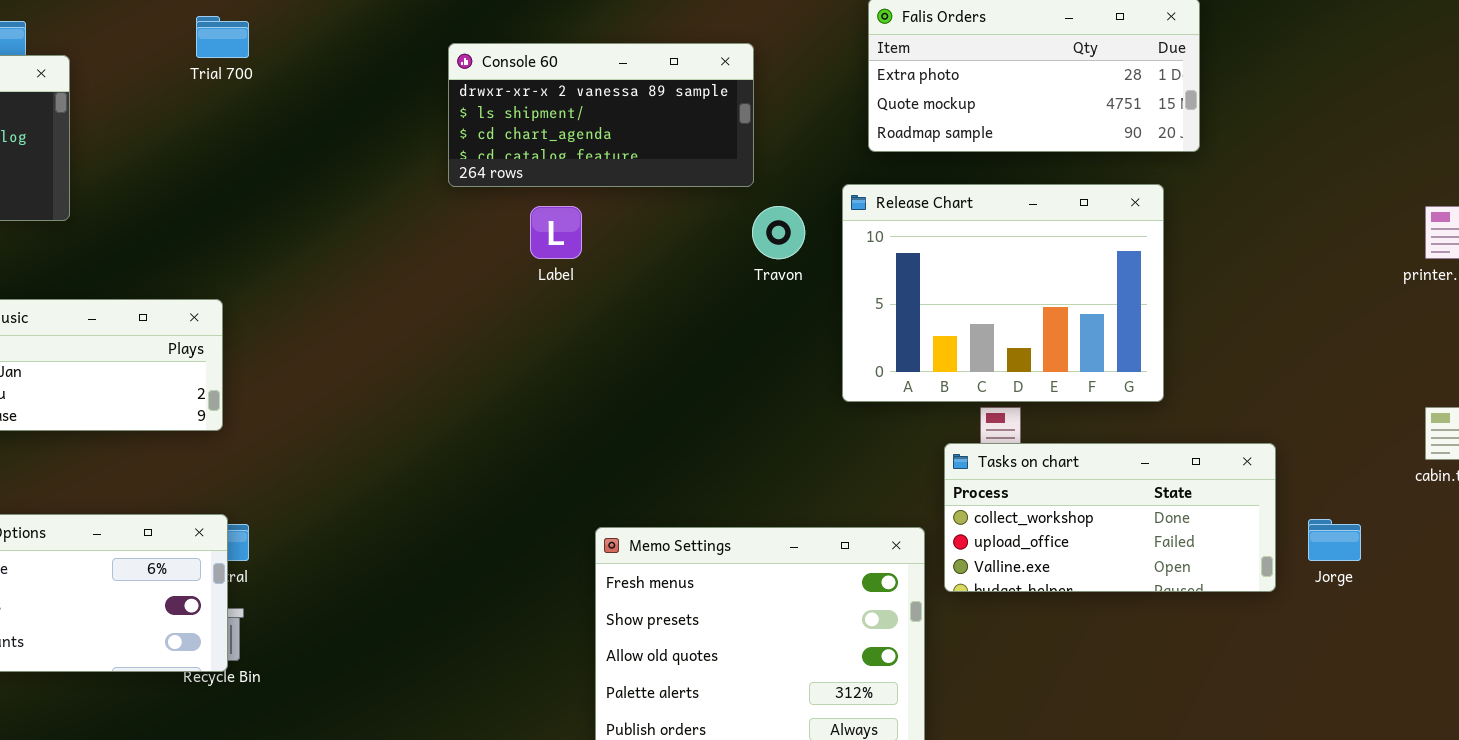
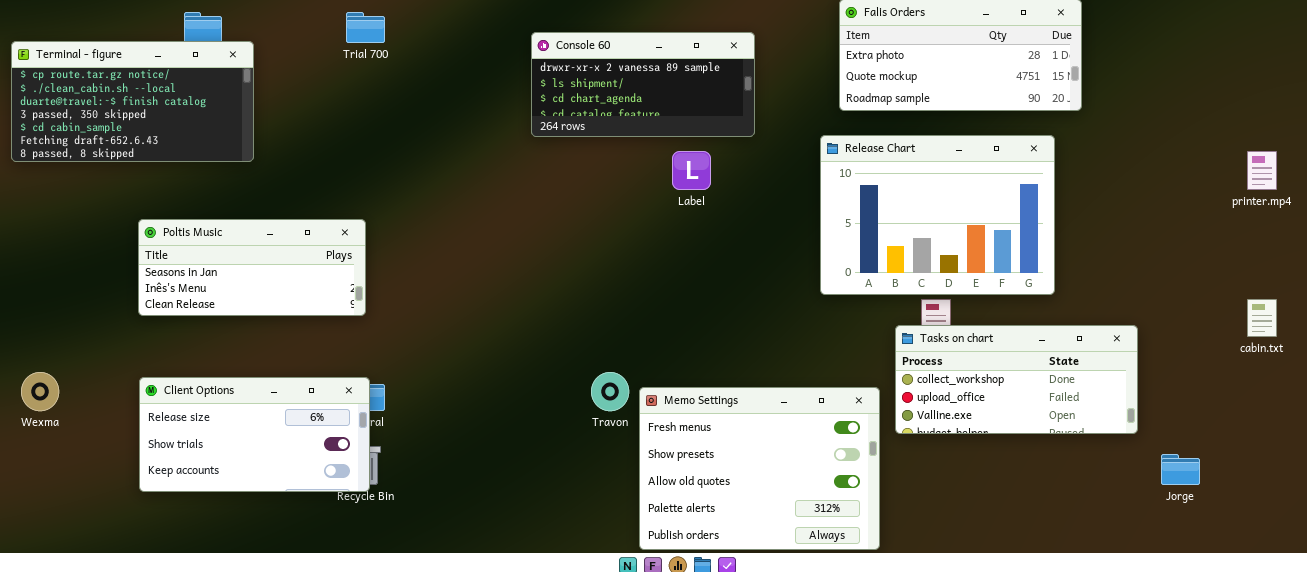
Label: [530,206,582,259] -> [672,151,711,190], moved
Travon: [752,206,805,259] -> [591,372,629,411], moved
Jorge: [1308,519,1361,561] -> [1161,454,1200,485], moved

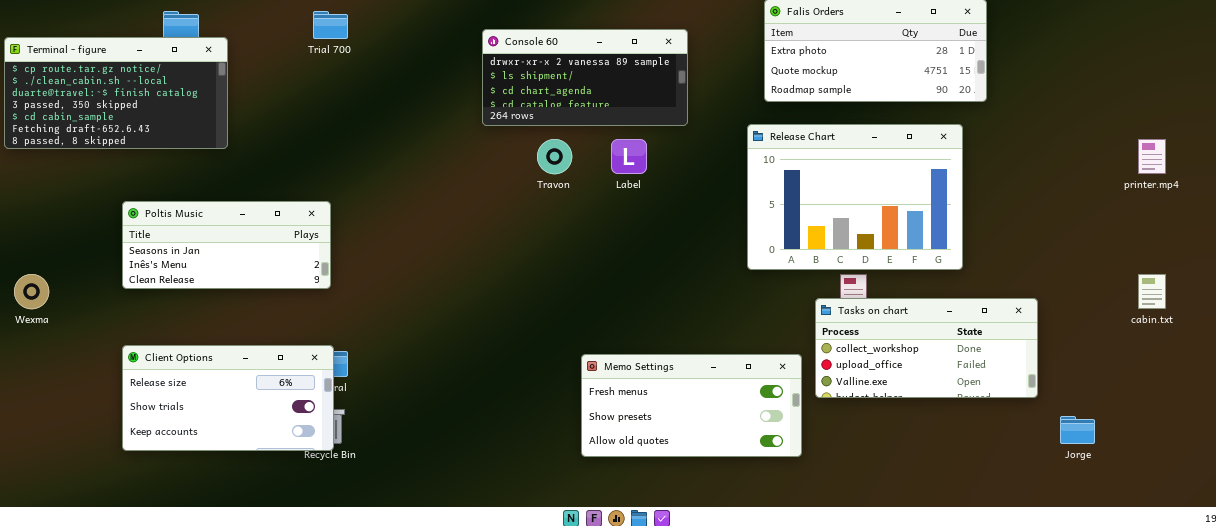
Wexma: [21,372,59,411] -> [14,274,49,309], moved
Travon: [591,372,629,411] -> [537,139,572,174], moved
Memo Settings: [639,387,880,550] -> [581,354,802,457], resized

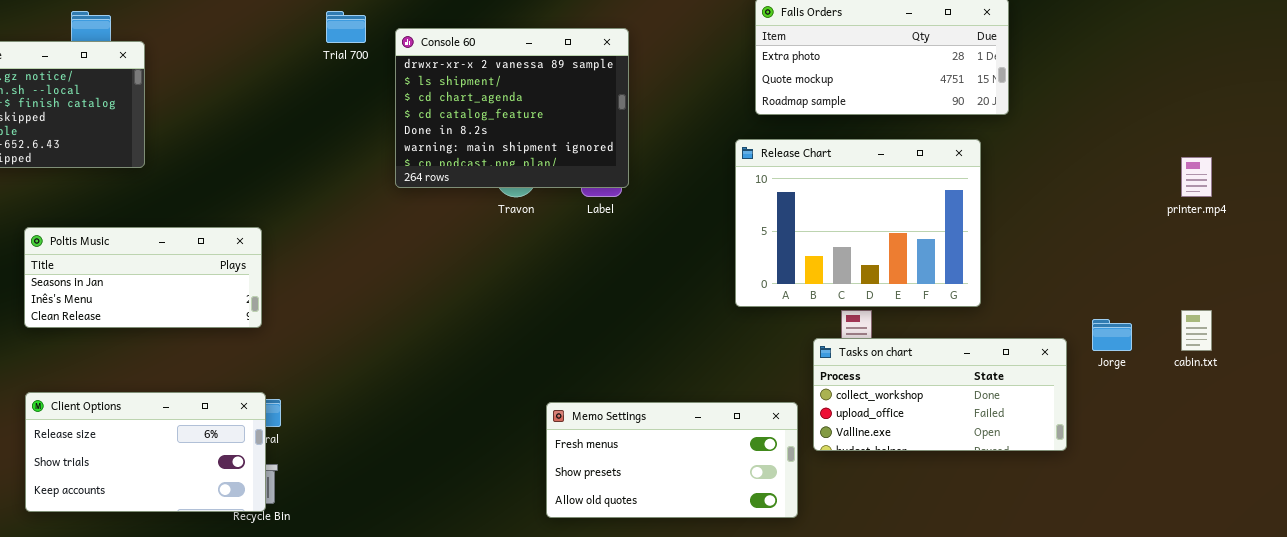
Trial 700: [313,11,348,39] -> [326,11,366,43], moved
Console 60: [482,29,688,126] -> [395,28,629,188], moved, resized
Jorge: [1060,416,1095,444] -> [1092,319,1132,351], moved

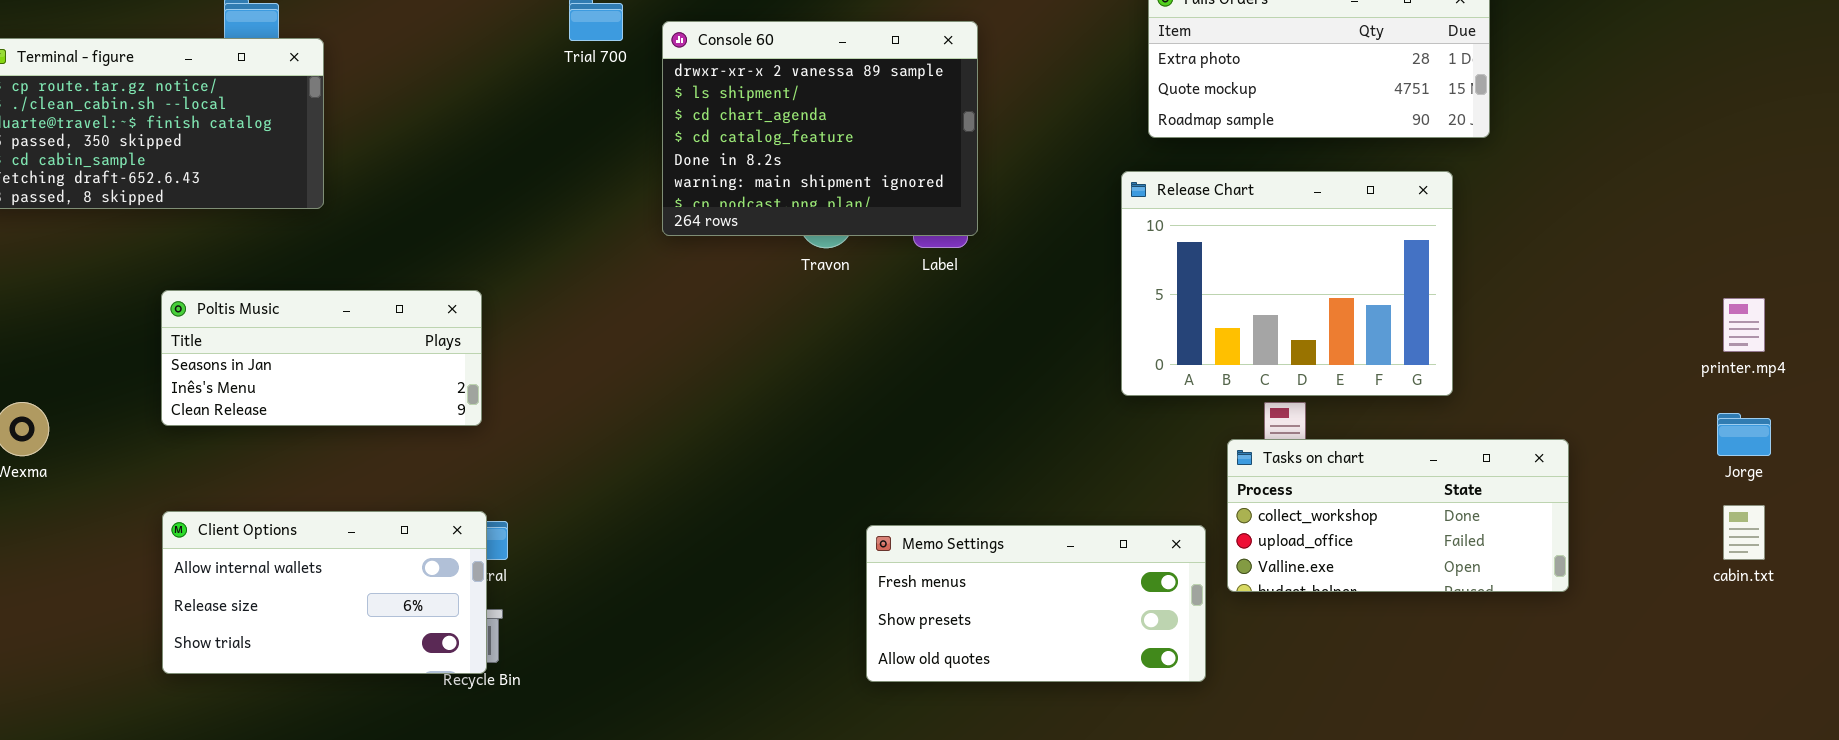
printer.mp4: [1181,157,1212,197] -> [1723,298,1765,352], moved
cabin.txt: [1181,310,1212,351] -> [1723,505,1765,560], moved
Jorge: [1092,319,1132,351] -> [1717,413,1771,456], moved
Client Options: [25,392,266,512] -> [162,511,487,674], scrolled up 1 row

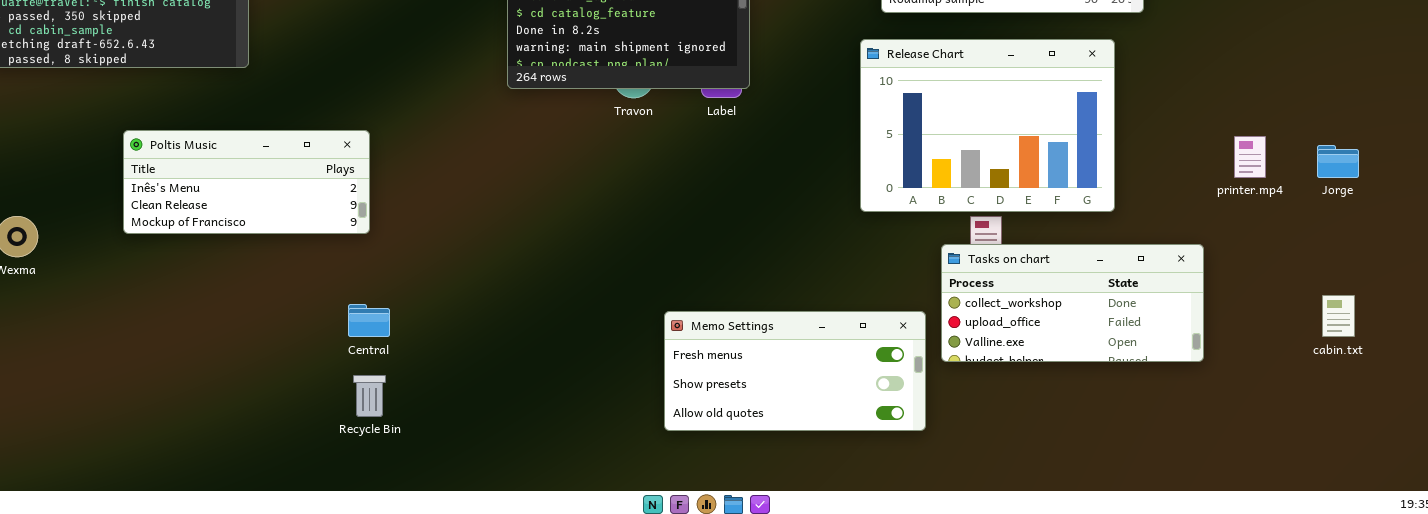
Poltis Music: [161,290,482,426] -> [123,130,370,234], scrolled down 1 row
printer.mp4: [1723,298,1765,352] -> [1234,136,1266,178], moved
Jorge: [1717,413,1771,456] -> [1317,145,1359,178], moved
Client Options: [162,511,487,674] -> none, closed

